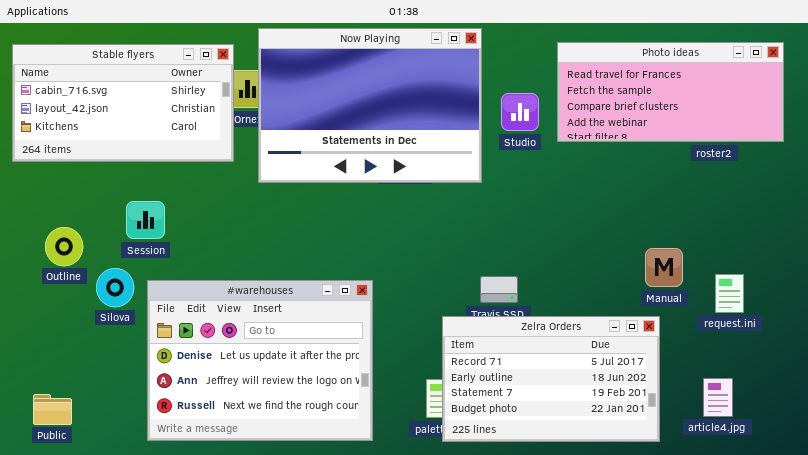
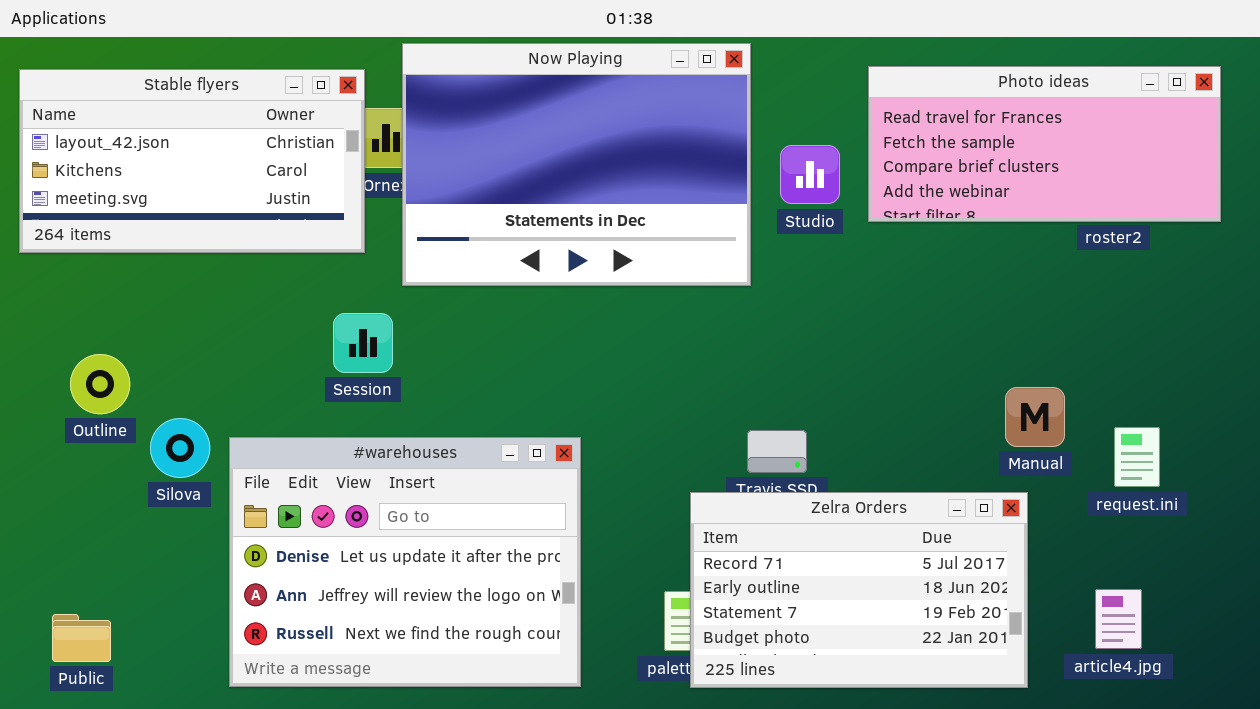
Stable flyers: [12,44,234,162] -> [19,69,365,253], scrolled down 1 row
Session: [126,201,165,239] -> [333,313,393,373], moved

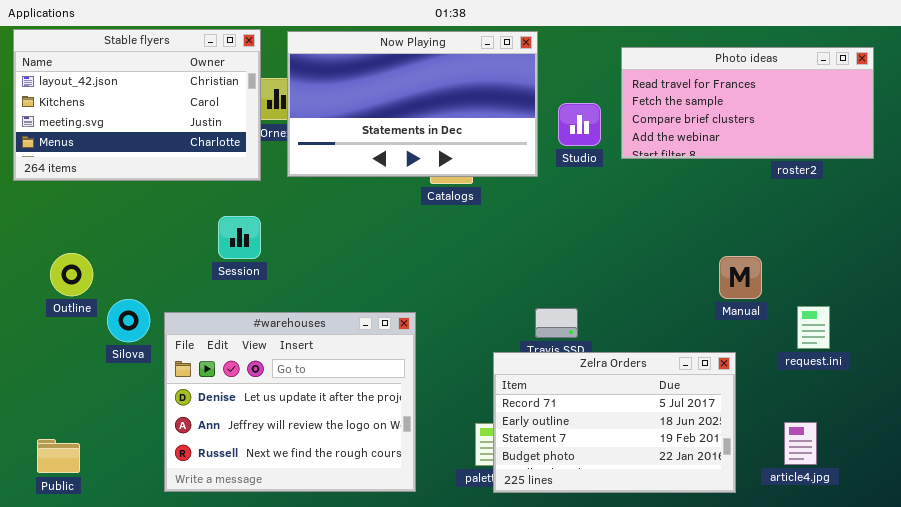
Now Playing: [402,43,751,286] -> [287,31,538,177], resized
Stable flyers: [19,69,365,253] -> [13,29,261,181], resized
Session: [333,313,393,373] -> [218,216,261,259], moved
Manual: [1005,387,1065,447] -> [719,256,762,299], moved

